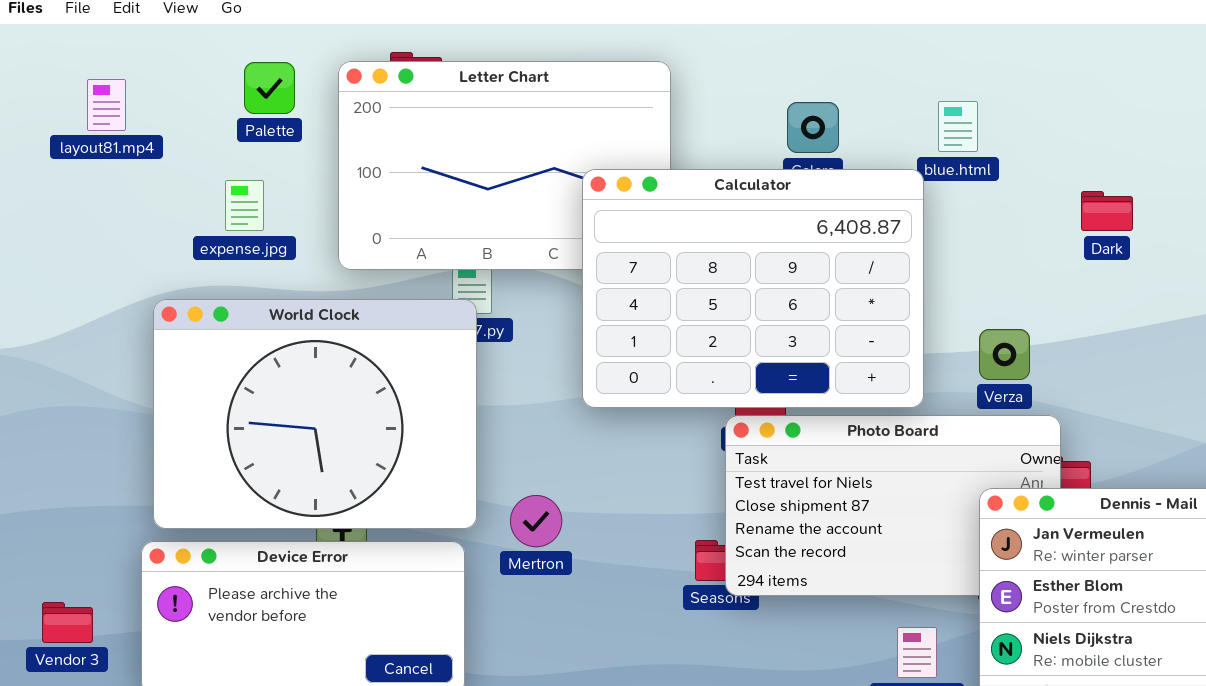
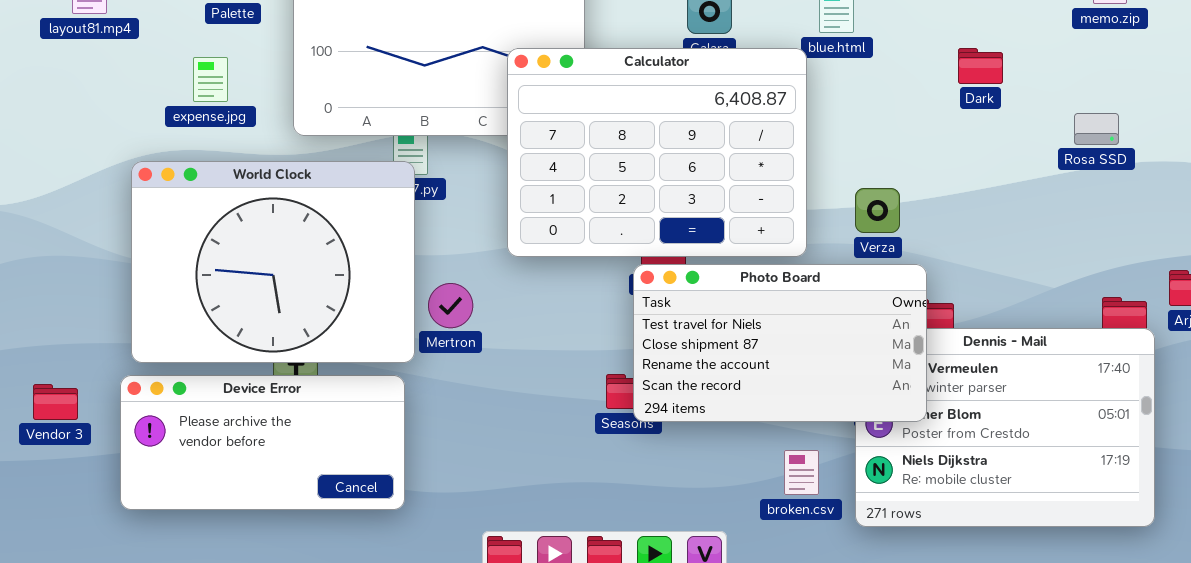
Dark: [1081,191,1133,231] -> [958,48,1003,84], moved
Photo Board: [725,415,1061,596] -> [633,264,927,422], raised
Mertron: [510,495,562,547] -> [428,283,473,328], moved
Vendor 3: [42,602,93,643] -> [33,384,78,420], moved

